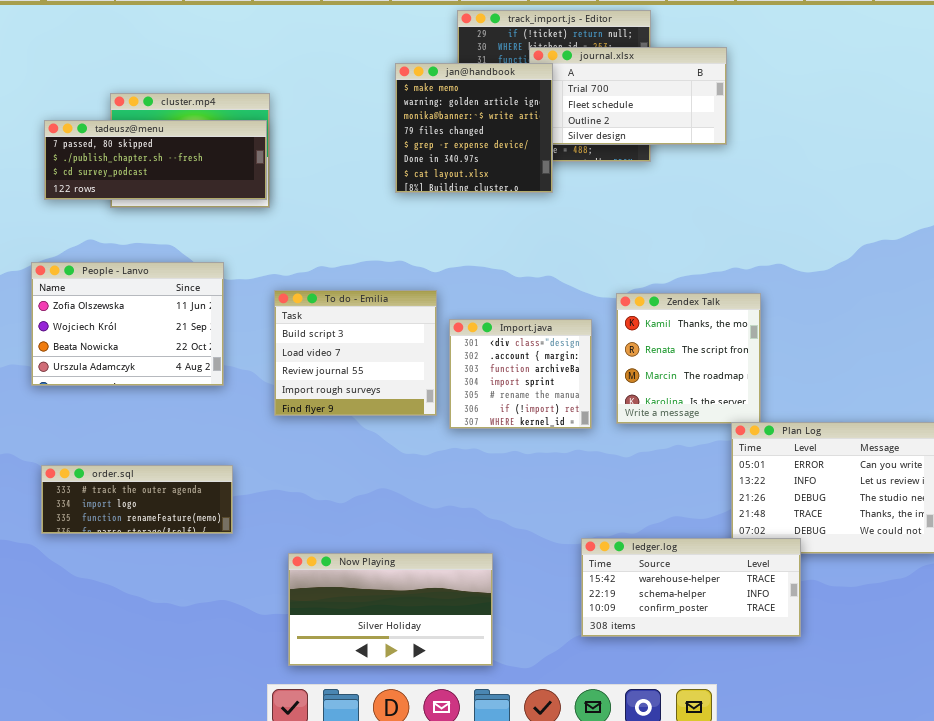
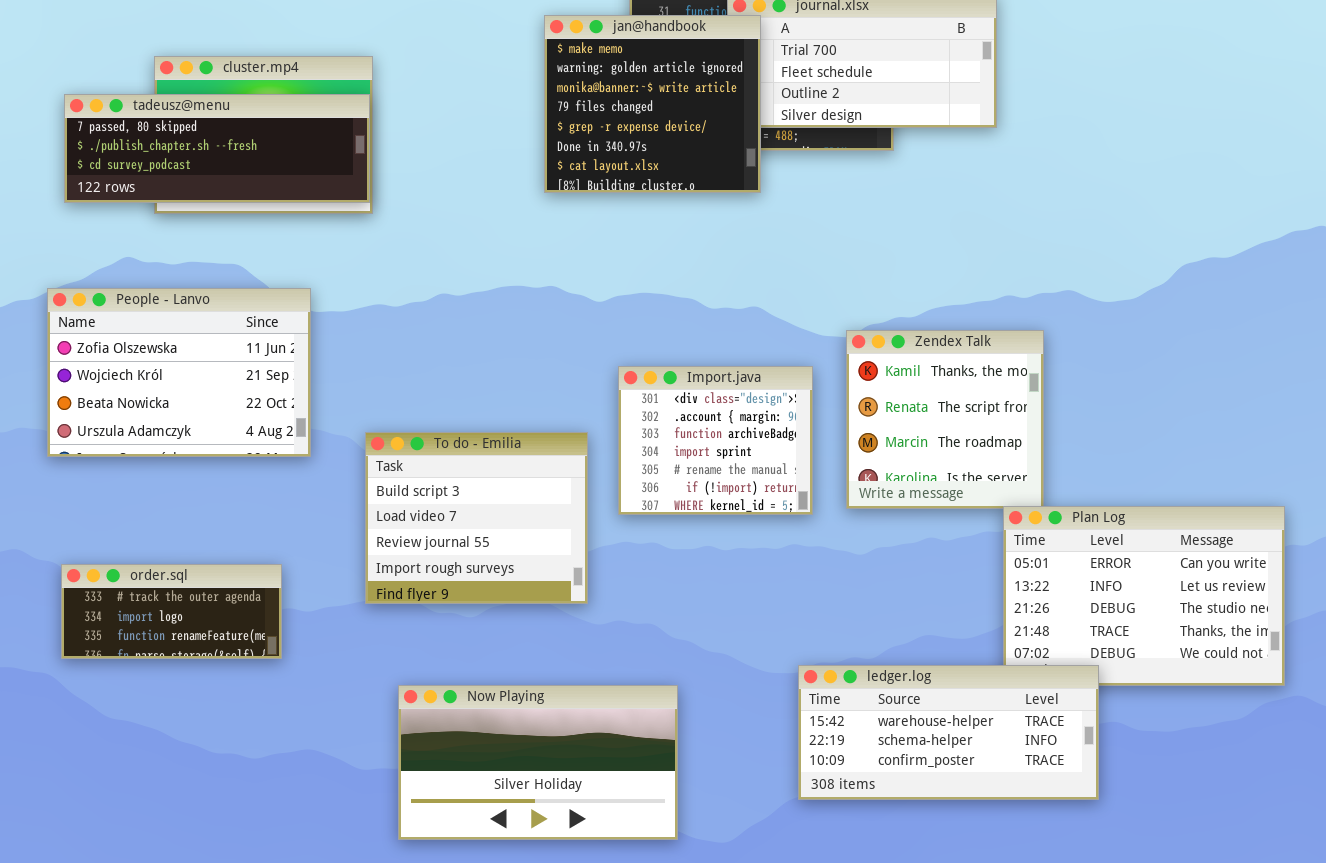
To do - Emilia: [274,290,437,416] -> [365,432,588,604], moved
order.sql: [41,465,233,534] -> [61,564,282,659], resized

